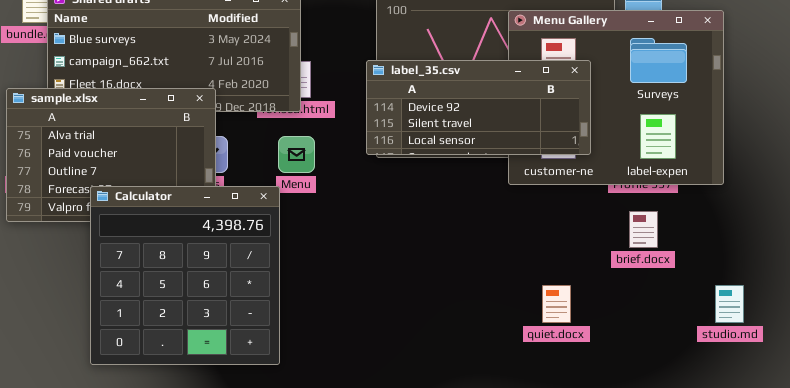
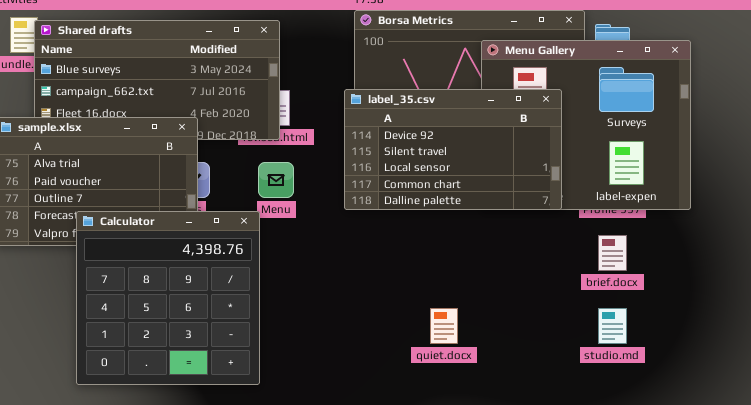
label_35.csv: [366,60,591,155] -> [344,89,562,210], resized
quiet.docx: [542,285,571,323] -> [430,308,458,344], moved
studio.md: [715,285,744,323] -> [598,308,627,344], moved

